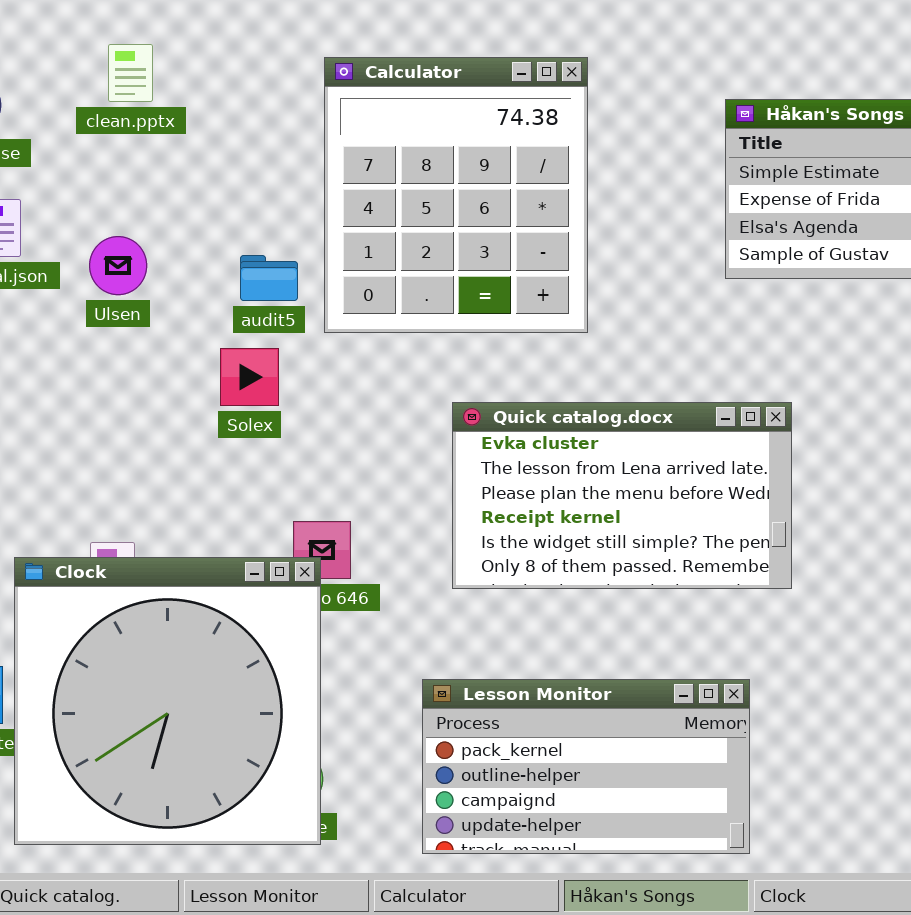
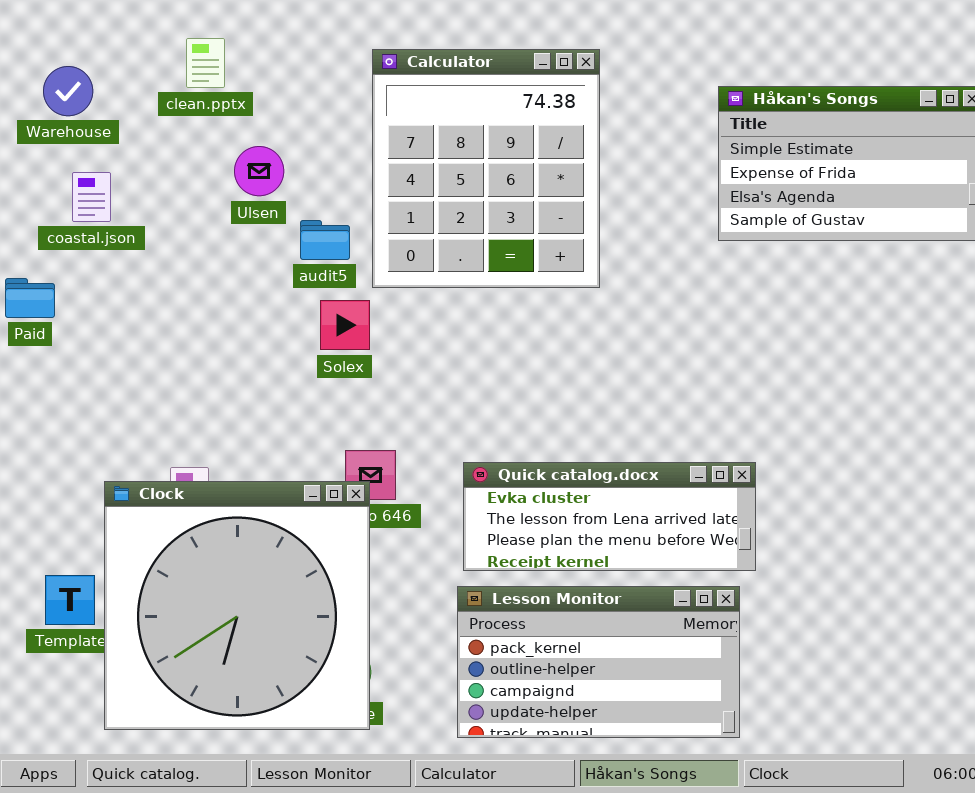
Ulsen: [89,236,147,295] -> [234,146,284,196], moved
Solex: [220,348,279,406] -> [320,300,370,350], moved
Quick catalog.docx: [452,402,792,589] -> [463,462,756,571], moved, resized

